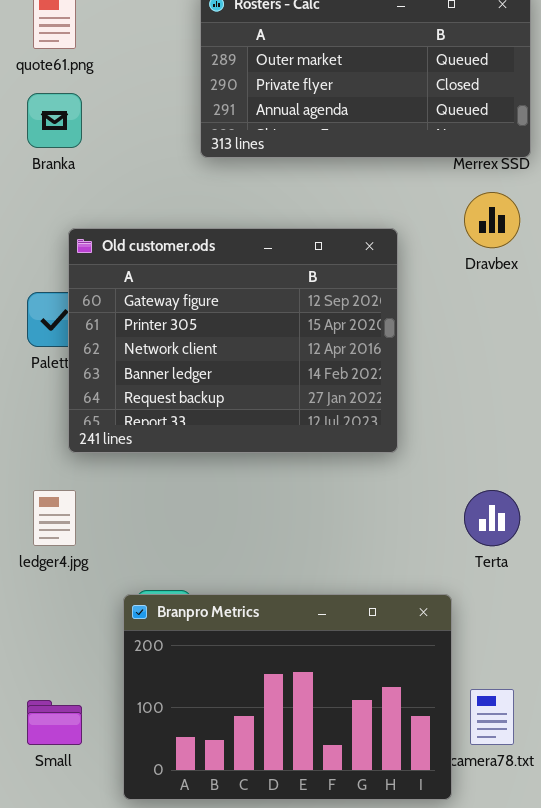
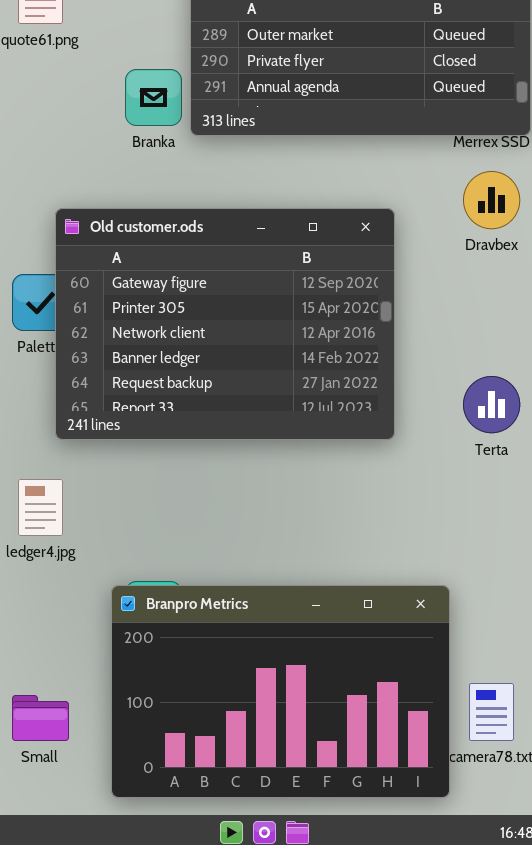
Branka: [27,93,82,148] -> [125,69,182,126], moved
Terta: [464,490,520,546] -> [463,376,520,433], moved

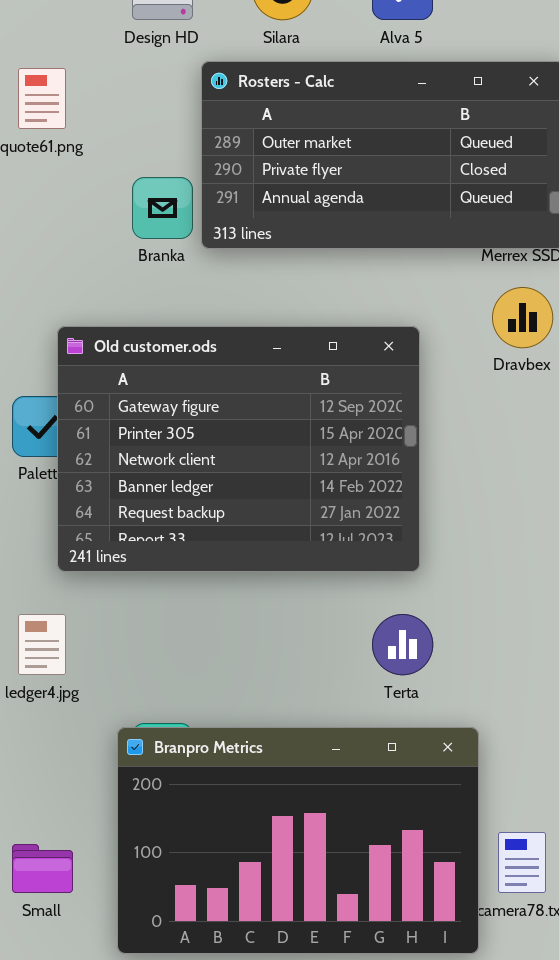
Terta: [463,376,520,433] -> [372,614,433,675], moved

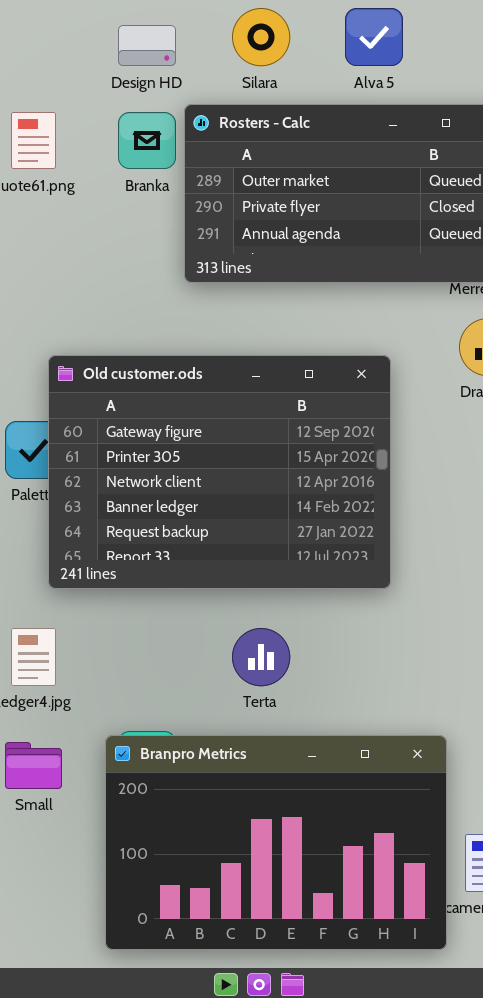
Branka: [132,177,193,239] -> [118,112,176,169], moved
Terta: [372,614,433,675] -> [232,628,290,686], moved
Small: [12,844,73,893] -> [5,742,62,789], moved

